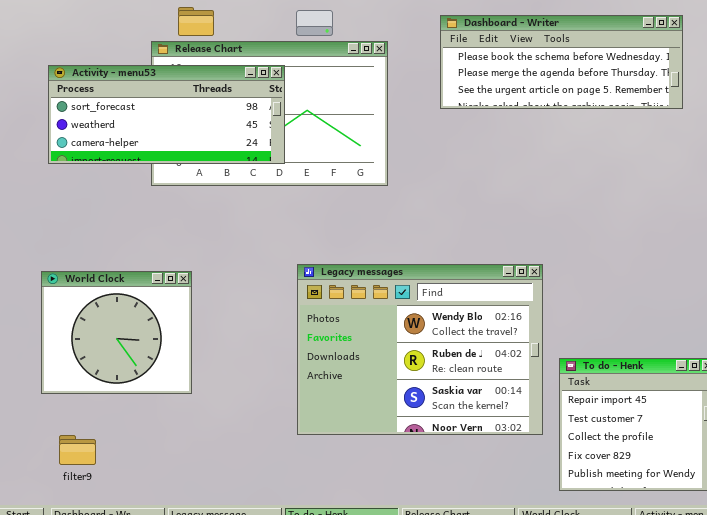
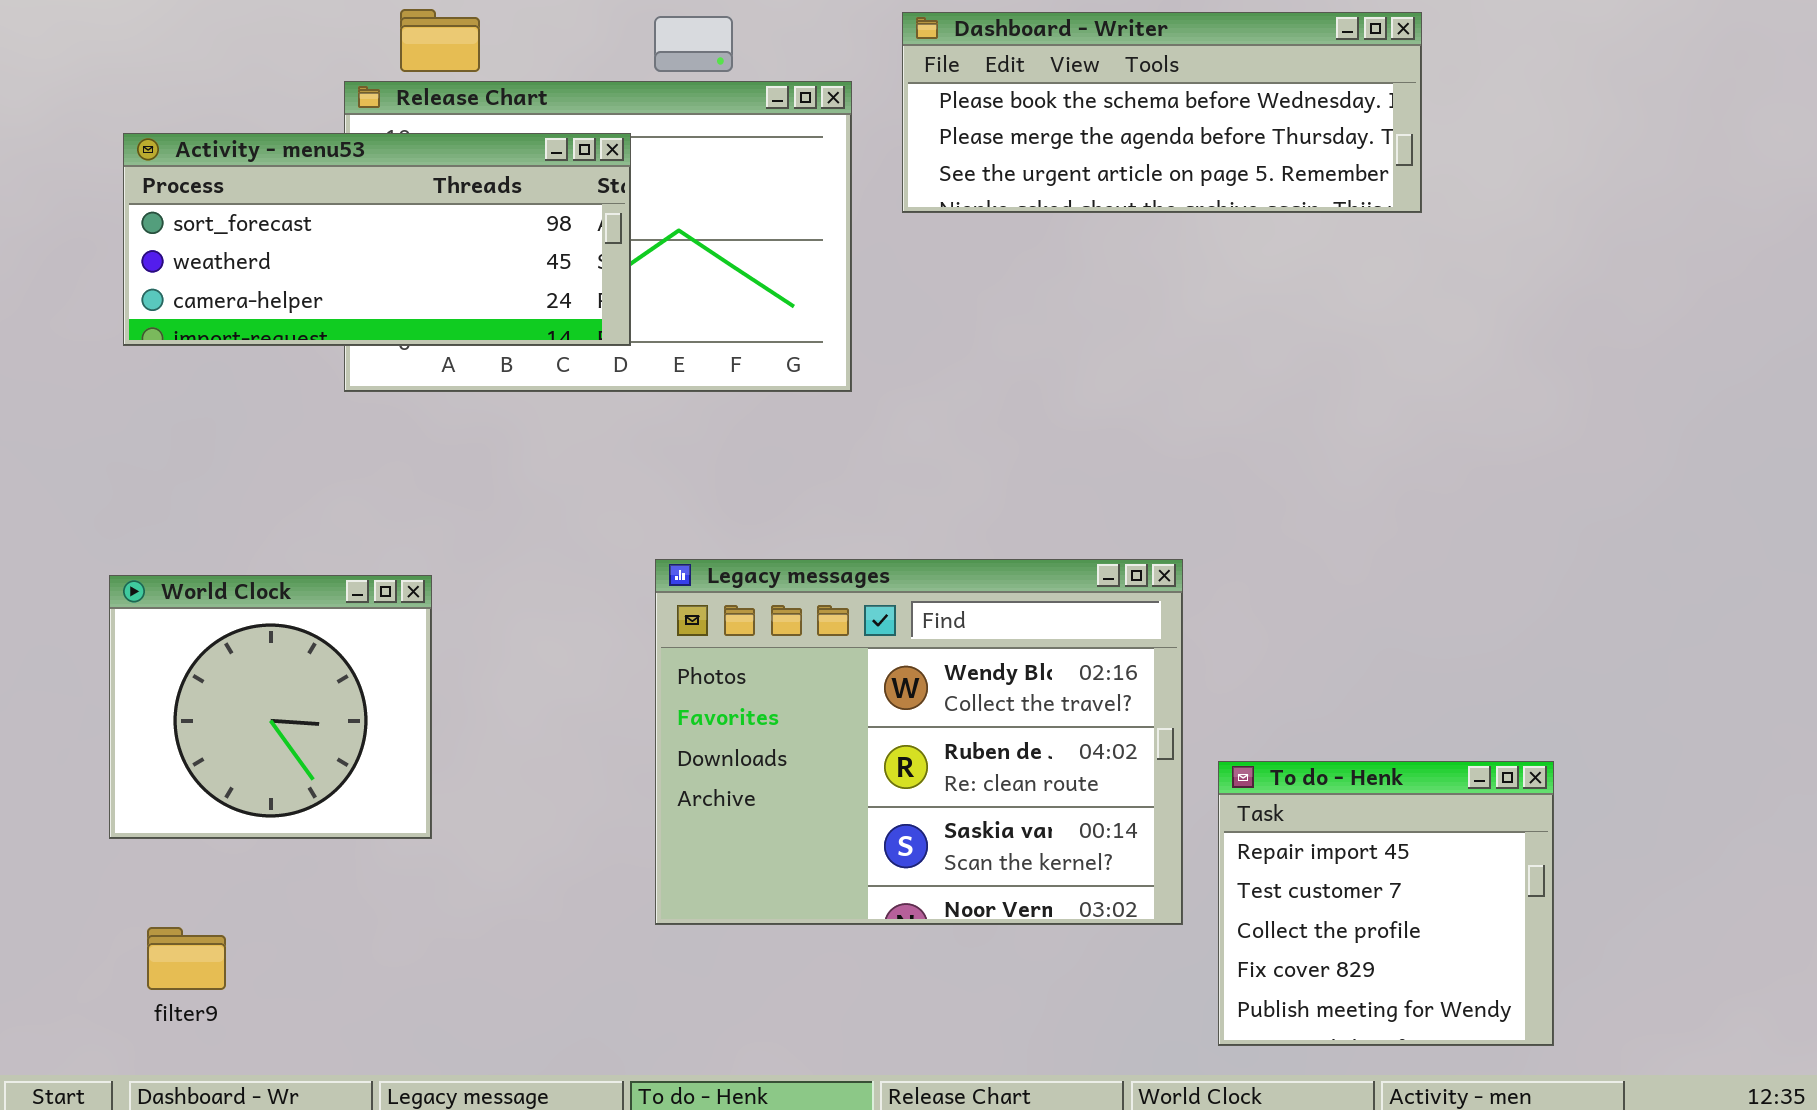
Dashboard - Writer: [440,15,683,109] -> [902,12,1422,213], moved

